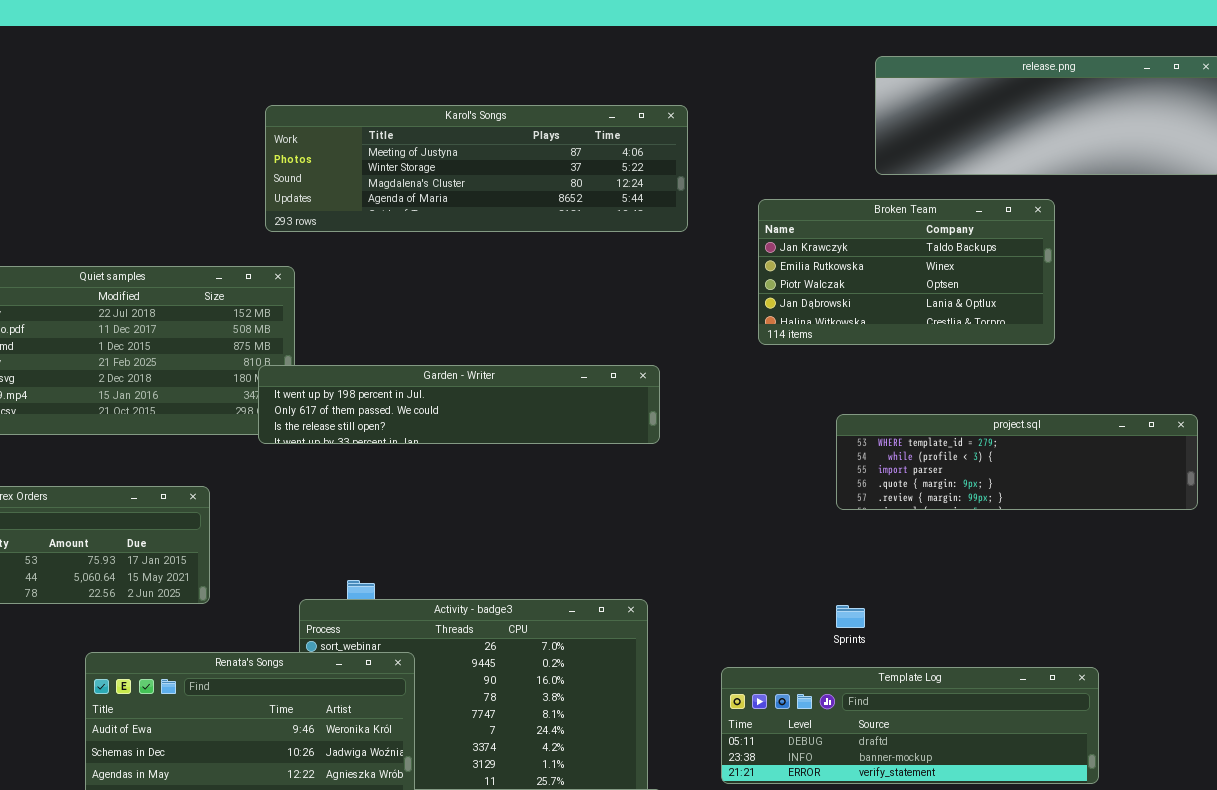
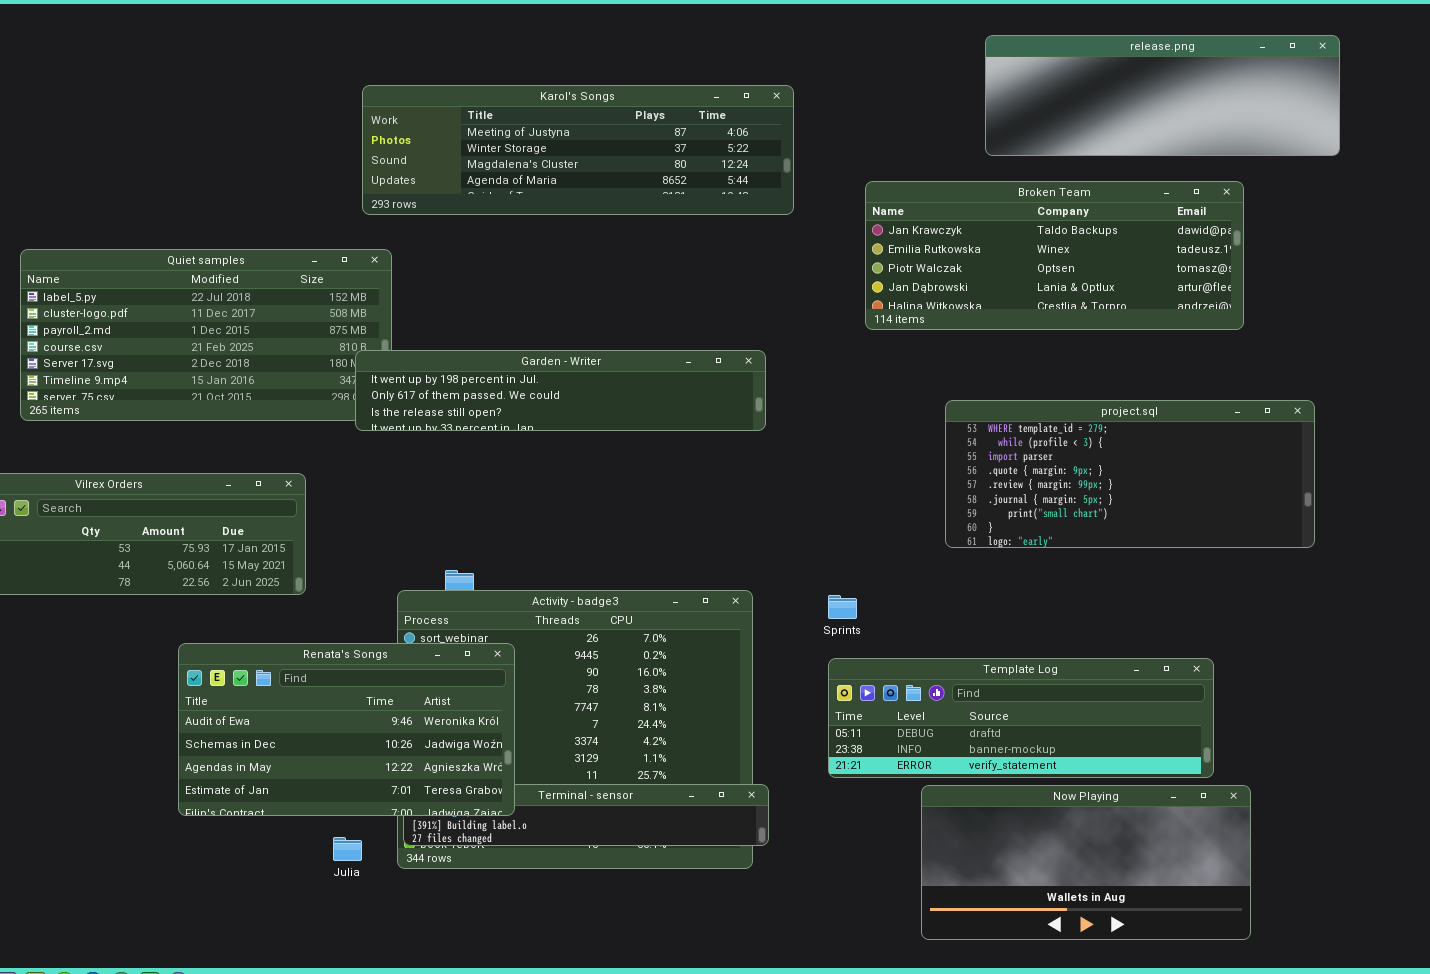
Broken Team: [758,199,1055,345] -> [865,181,1244,330], resized
project.sql: [836,414,1198,510] -> [945,400,1315,548], resized
Sprints: [836,605,865,628] -> [828,595,857,619], moved

